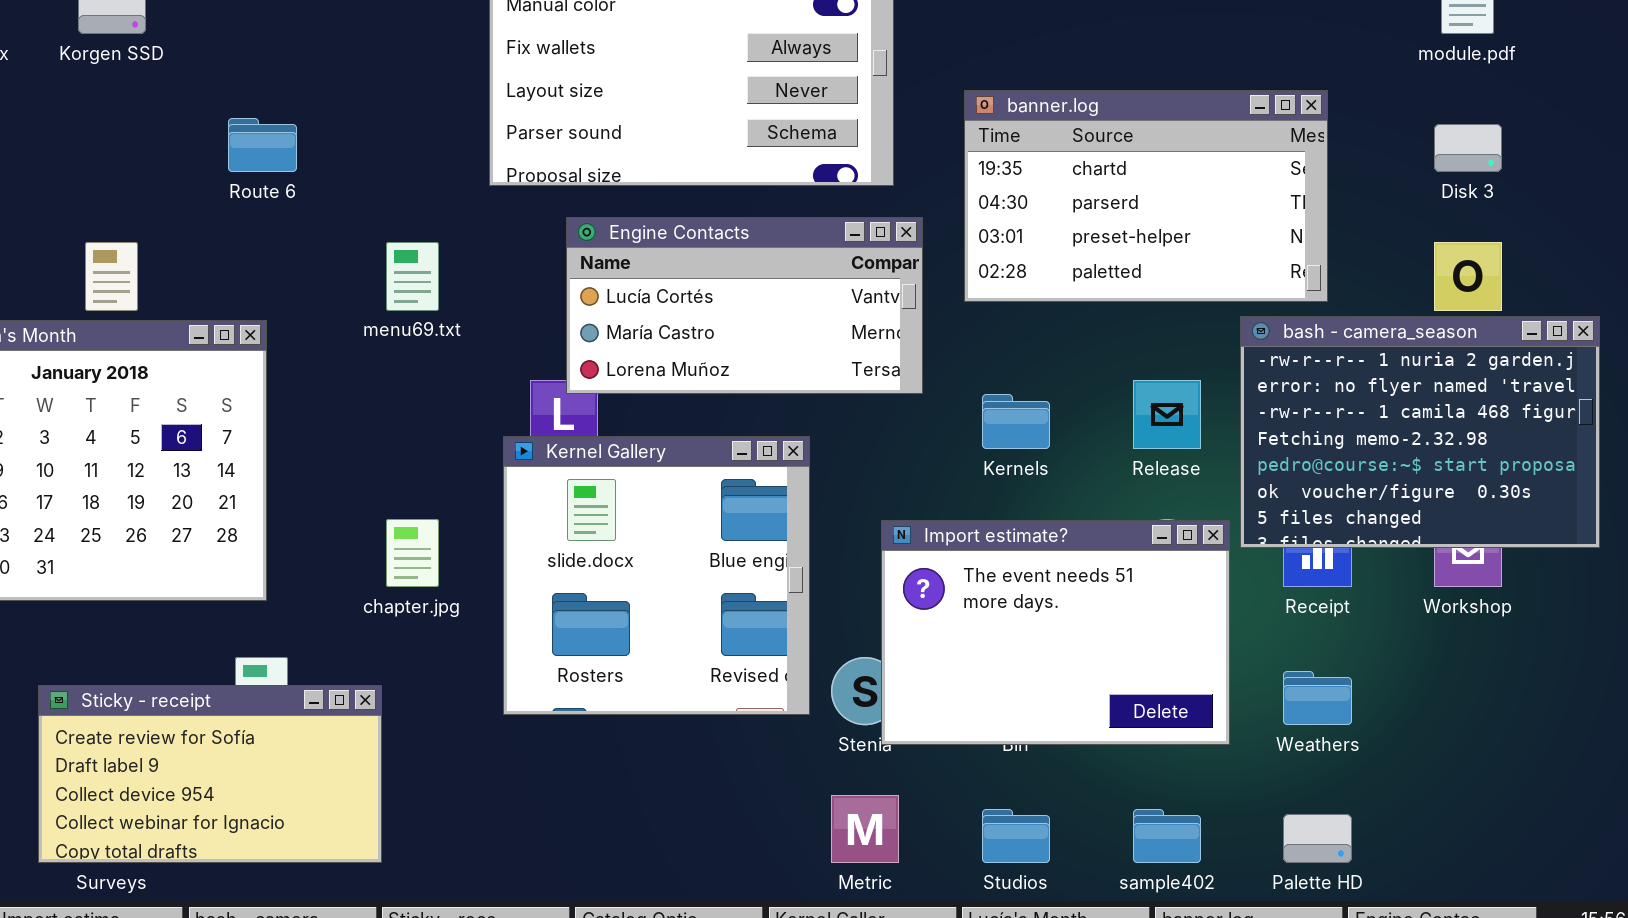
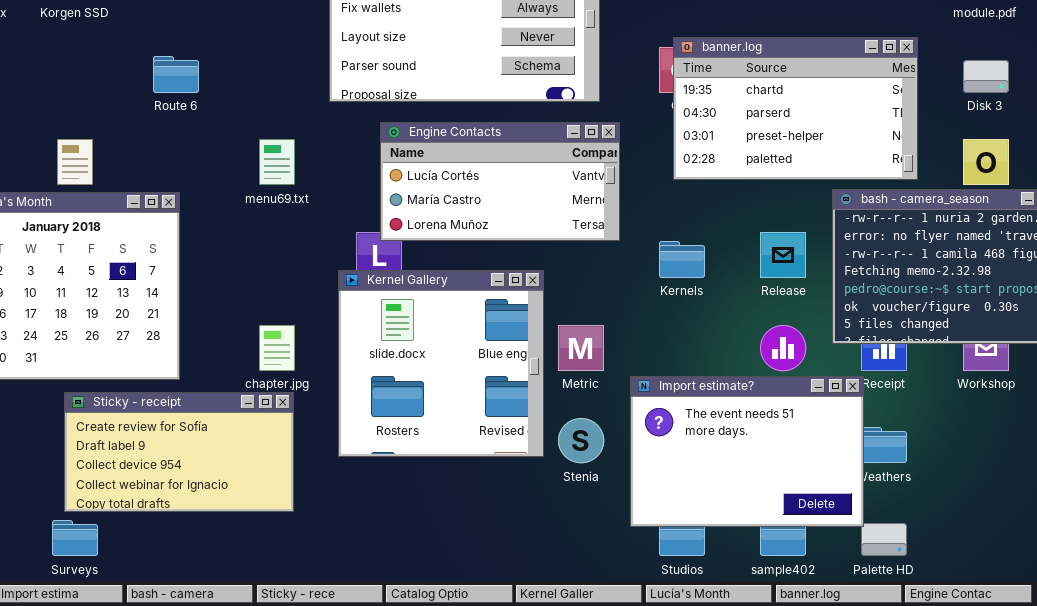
banner.log: [964,90,1328,302] -> [673,37,918,180], moved
Import estimate?: [881,520,1230,745] -> [630,376,864,527], moved
Sticky - receipt: [38,685,382,863] -> [64,392,294,512], moved
Metric: [831,795,899,863] -> [558,325,604,371], moved

